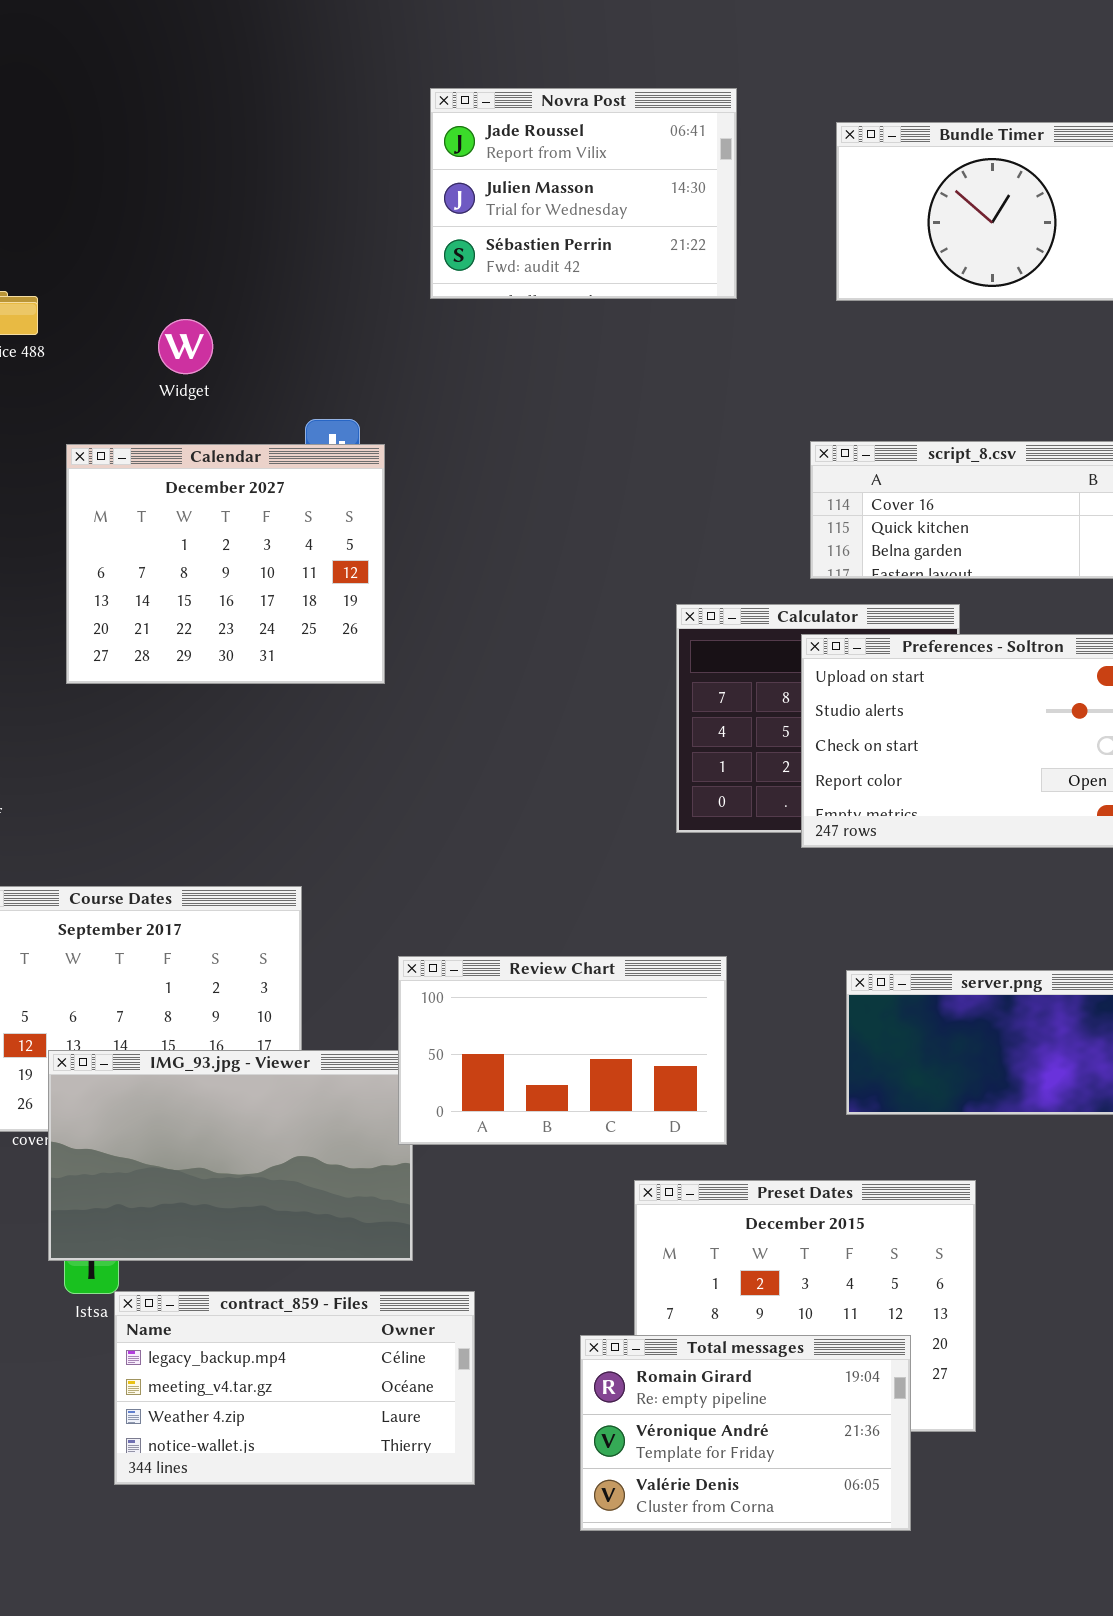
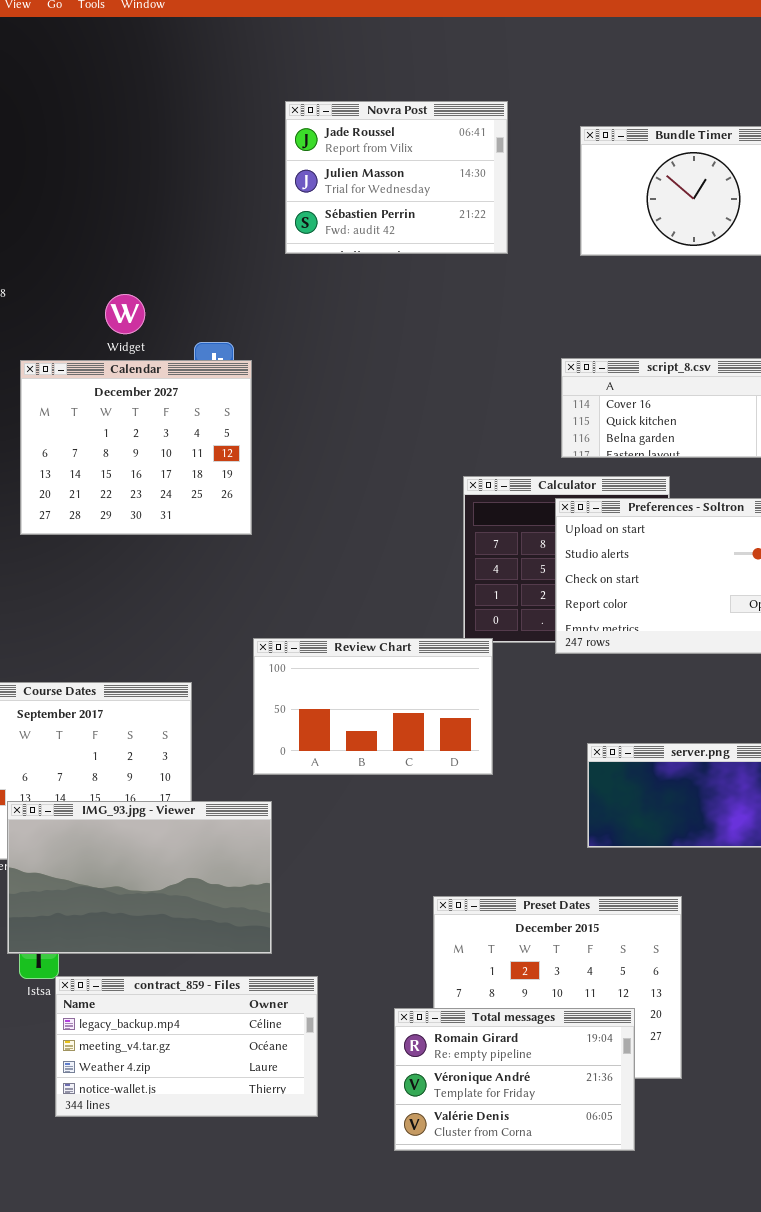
Widget: [158,319,213,374] -> [105,294,145,334], moved
Review Chart: [398,956,727,1145] -> [253,638,493,775], moved

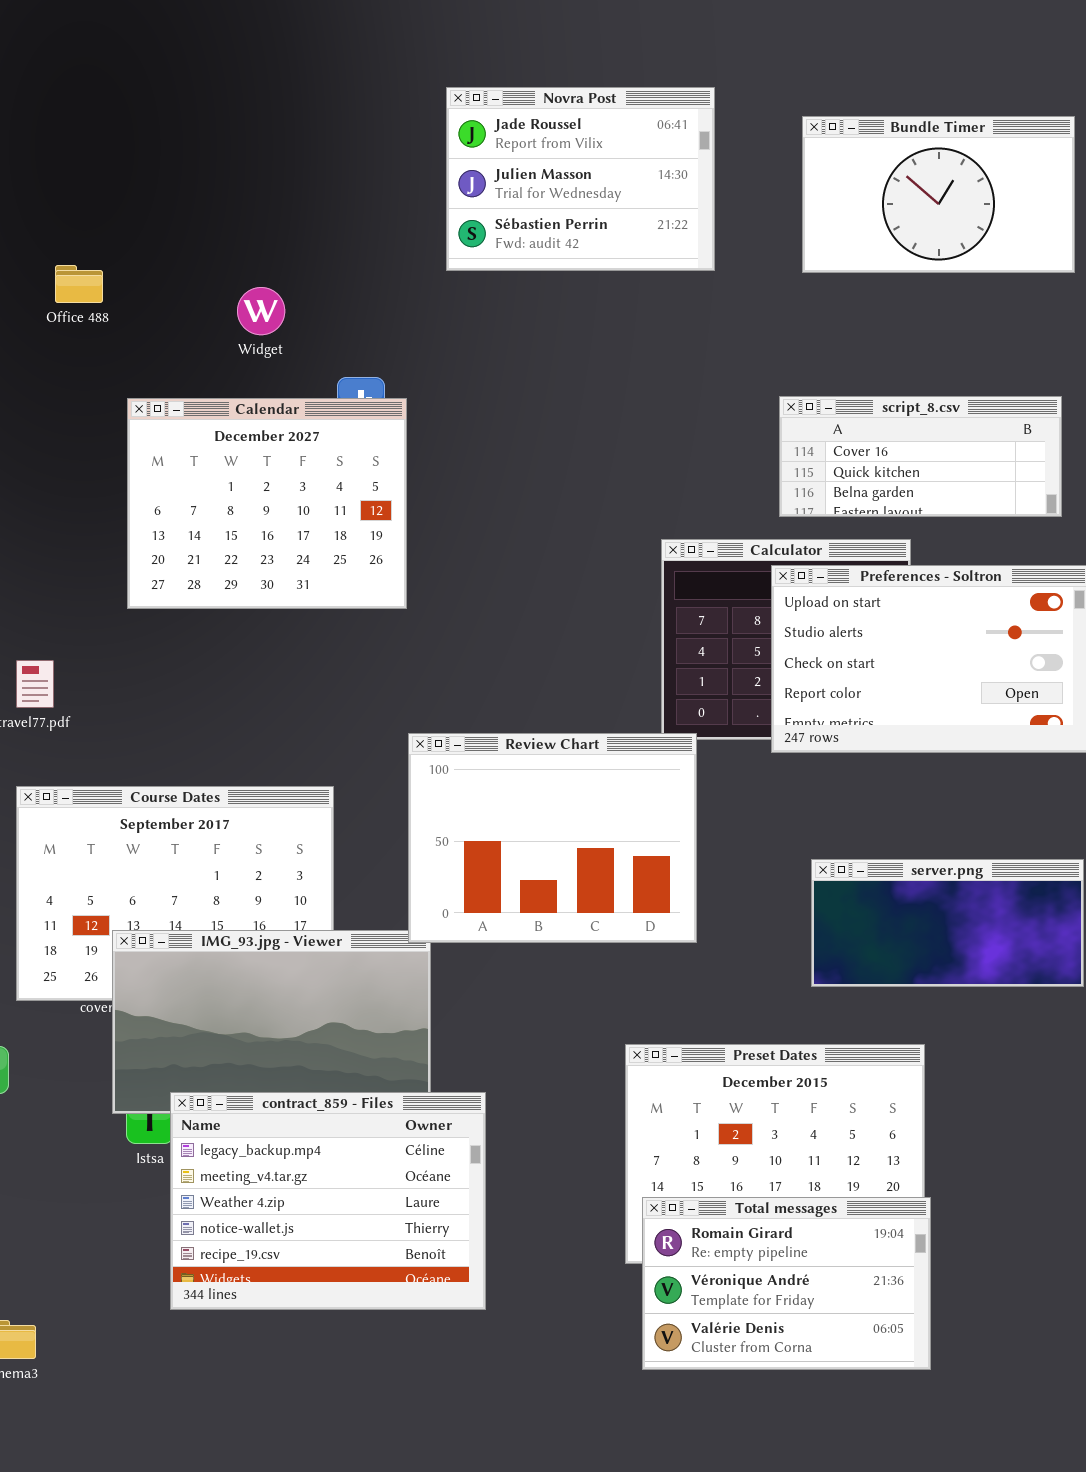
Widget: [105,294,145,334] -> [237,287,285,335], moved
Review Chart: [253,638,493,775] -> [408,733,697,943], resized
contract_859 - Files: [55,976,318,1117] -> [170,1092,486,1310], resized
Total messages: [394,1008,635,1151] -> [642,1197,931,1370], moved

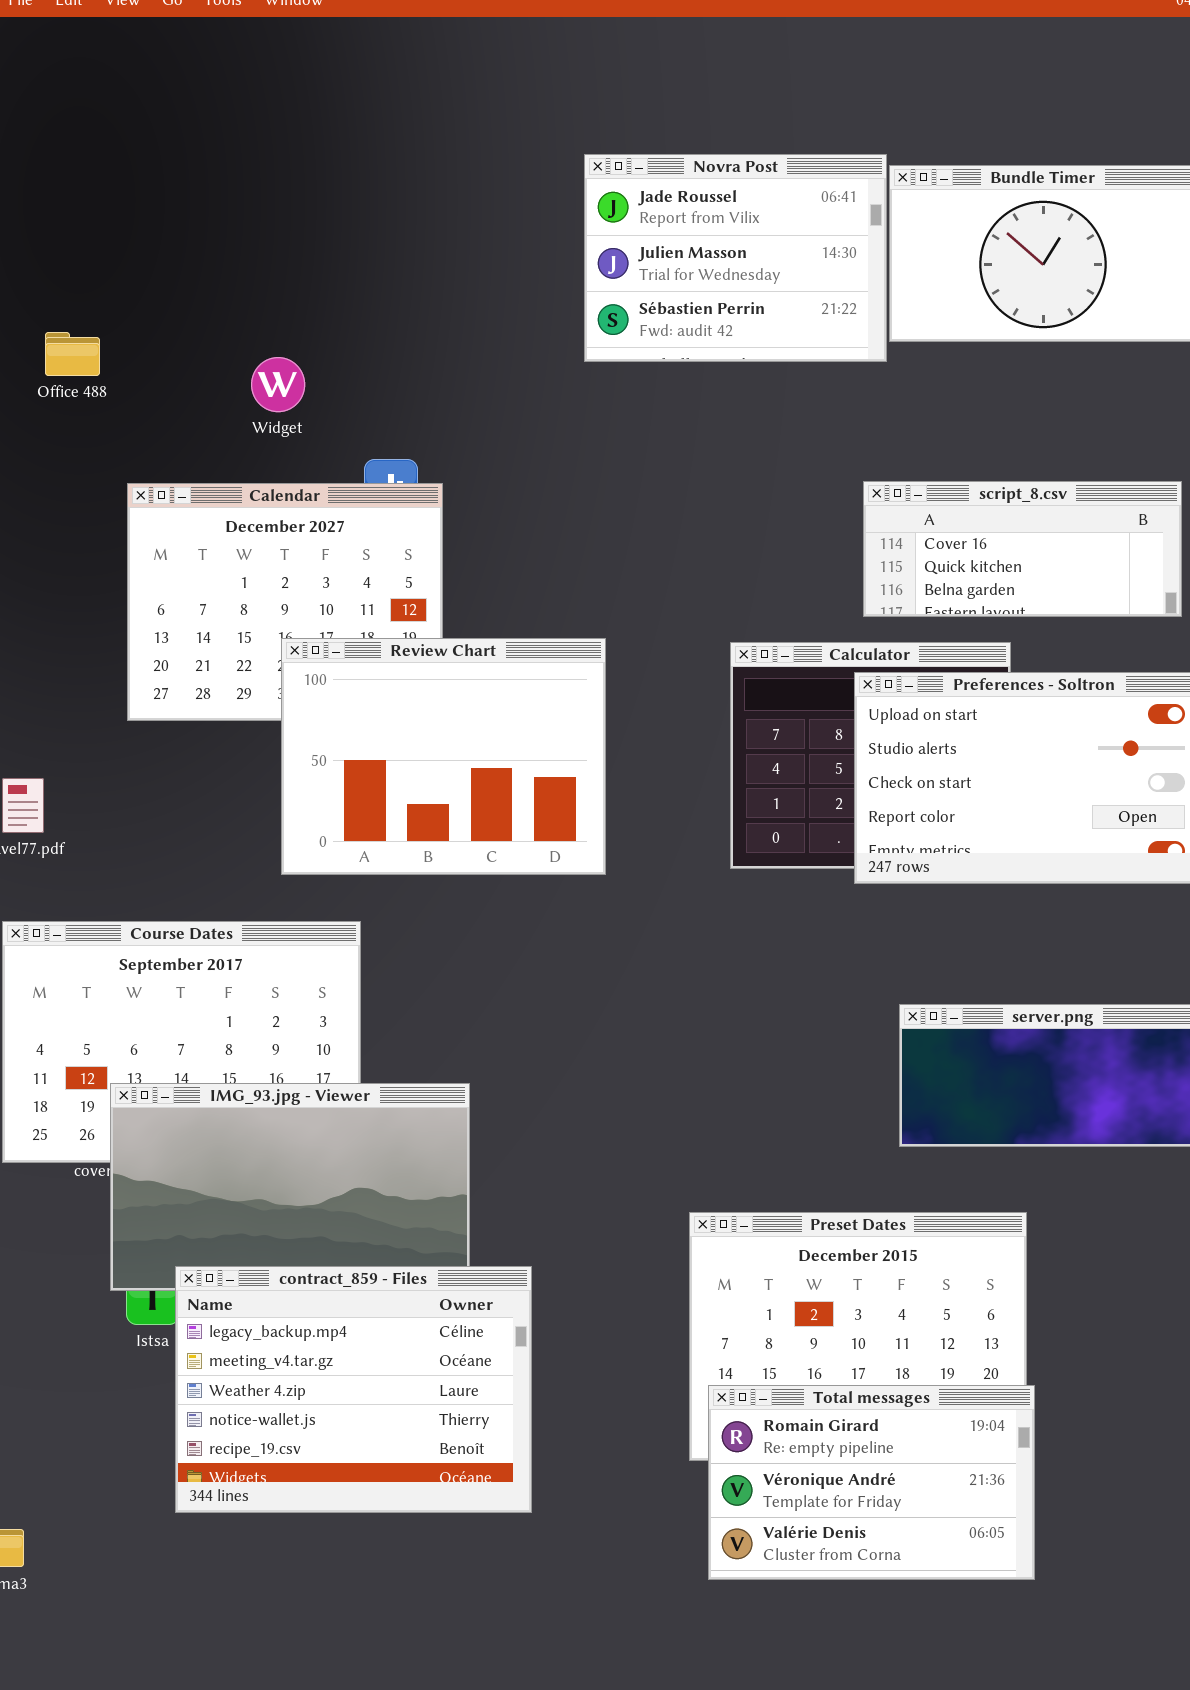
Novra Post: [446,87,715,271] -> [584,154,887,362], moved
Review Chart: [408,733,697,943] -> [281,638,606,875], moved

